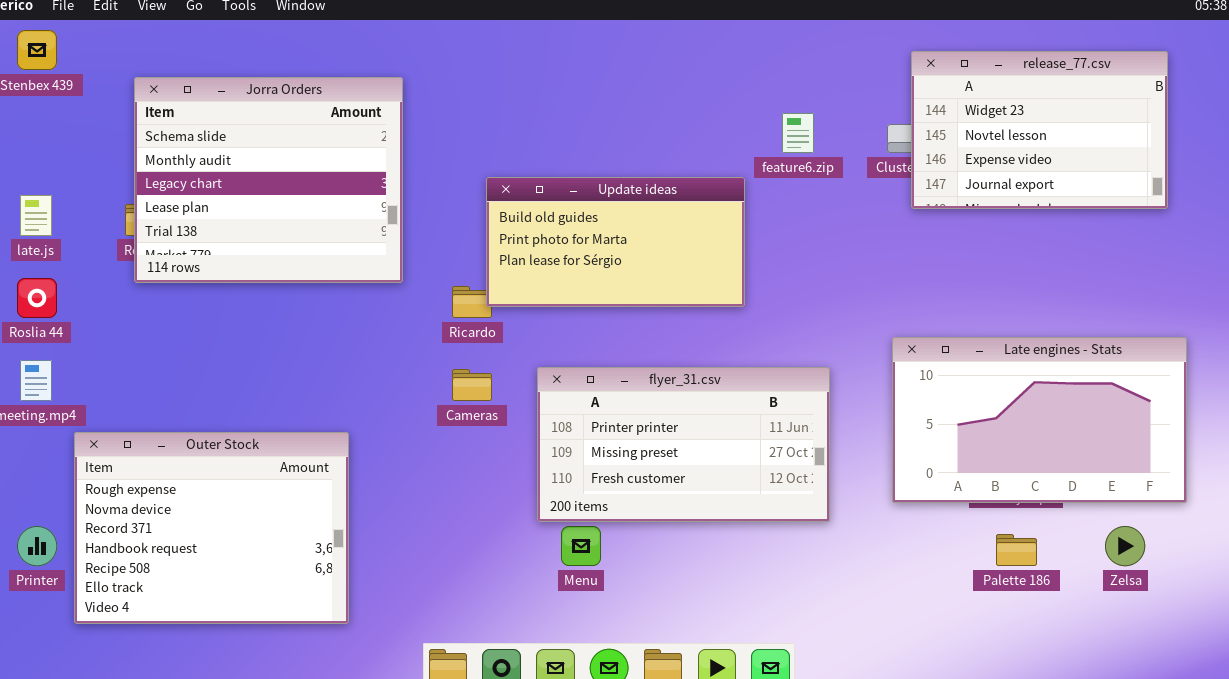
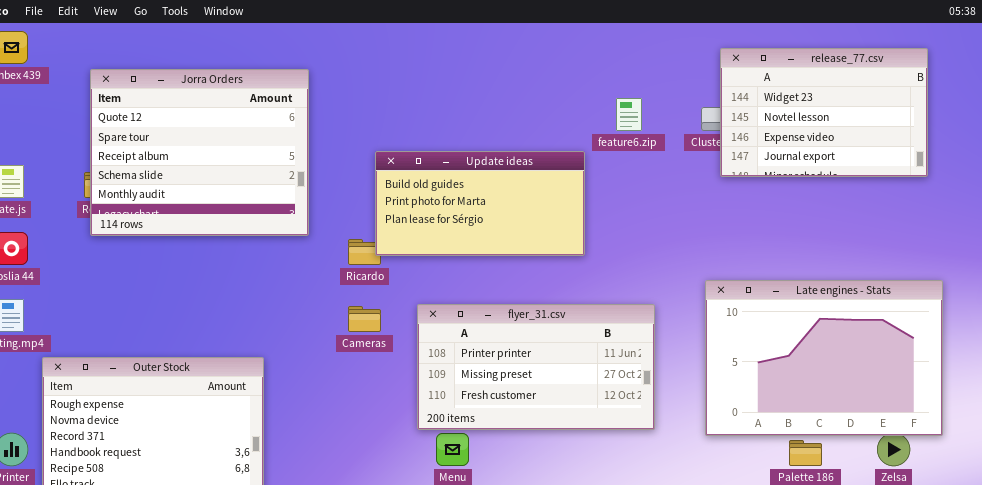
Jorra Orders: [134,77,403,283] -> [90,69,309,236], scrolled up 3 rows
Late engines - Stats: [892,337,1187,503] -> [705,280,943,436], resized

